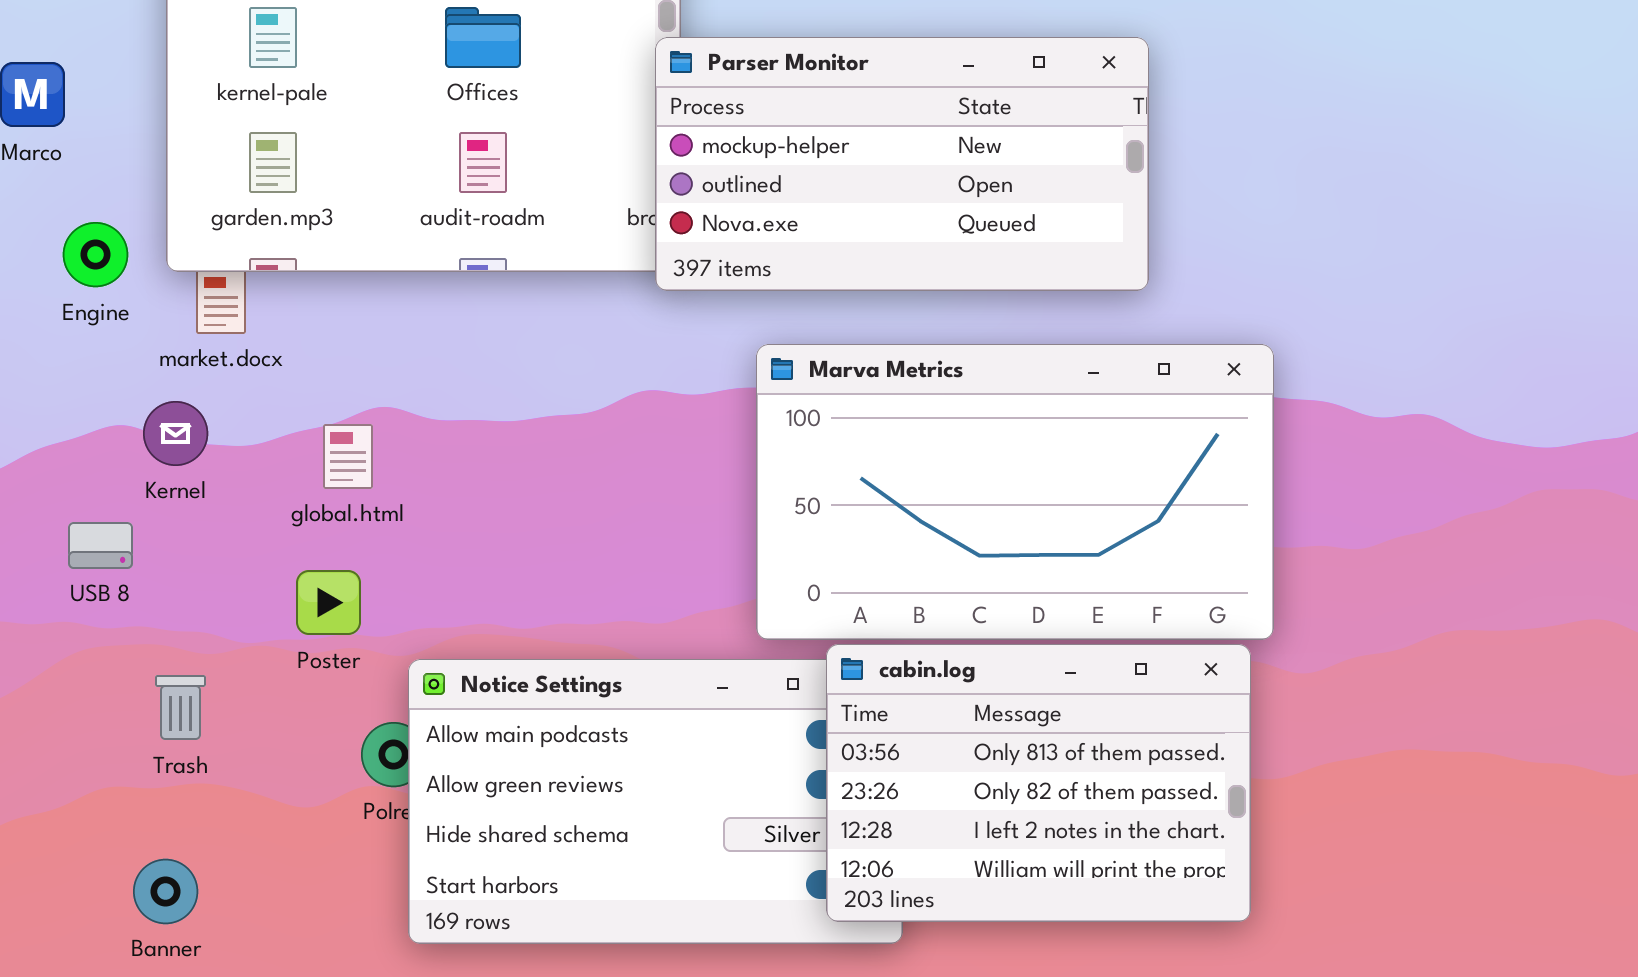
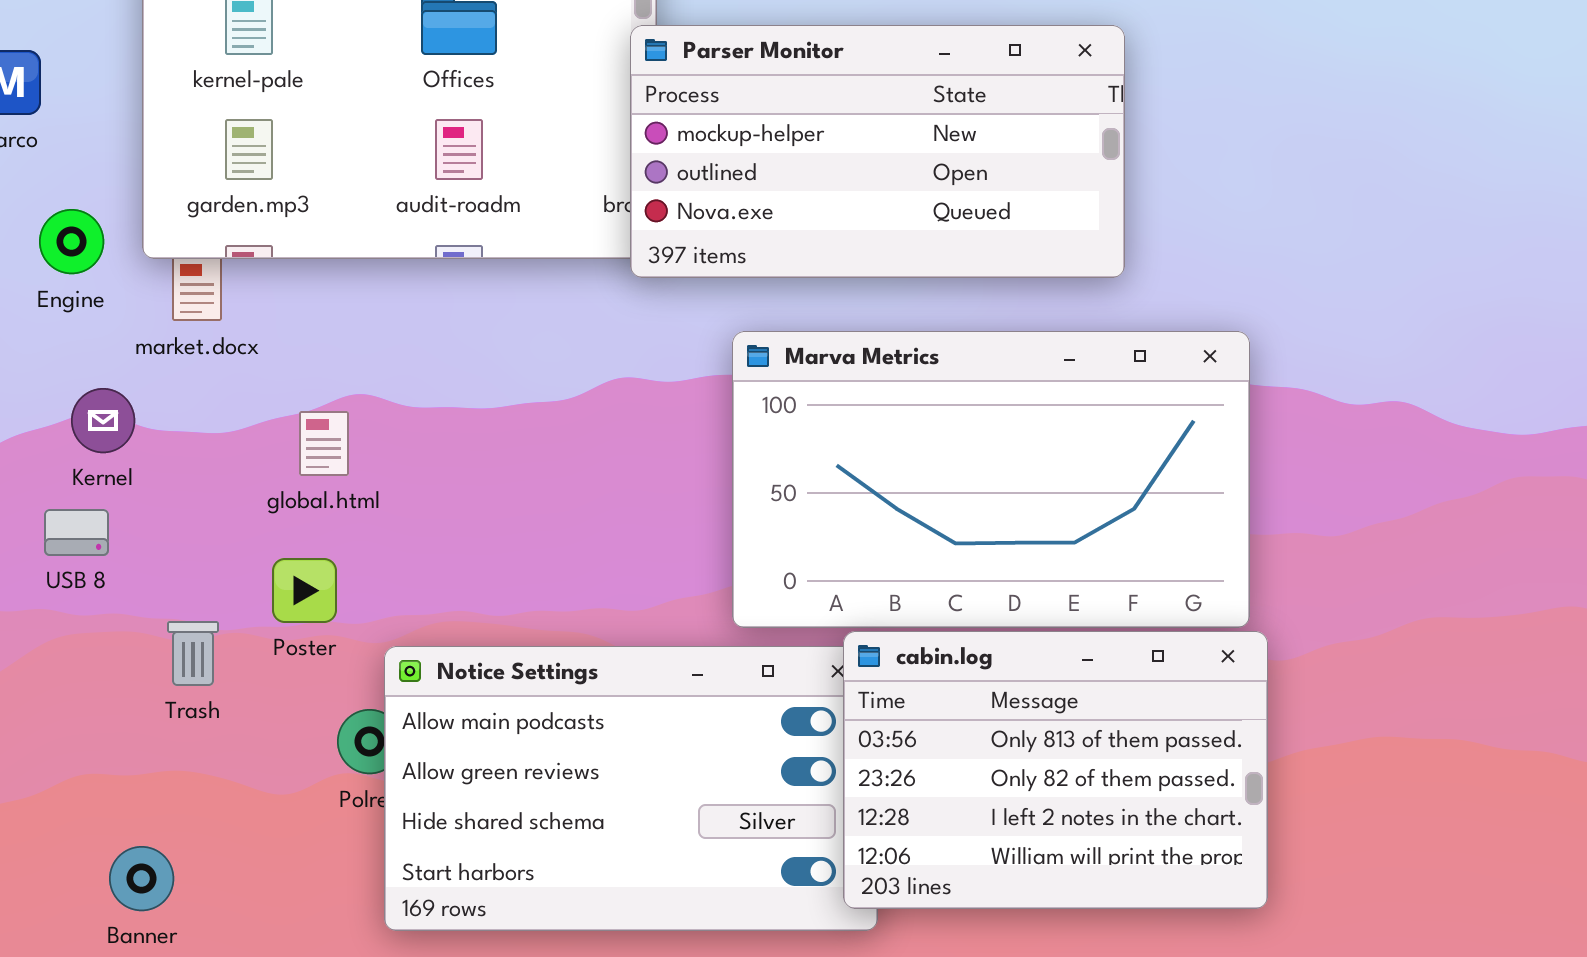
Kernel: [143,401,208,466] -> [71,388,135,453], moved
cabin.log: [826,644,1251,922] -> [843,631,1268,909], moved
Trash: [155,675,206,740] -> [167,621,219,686], moved

